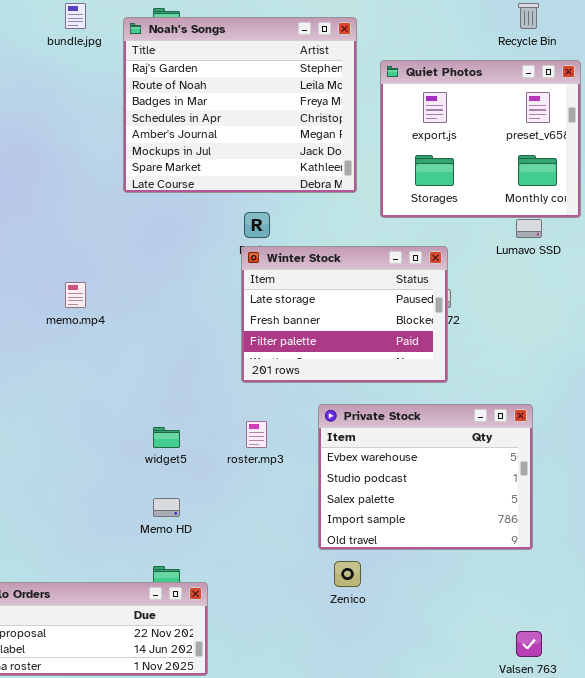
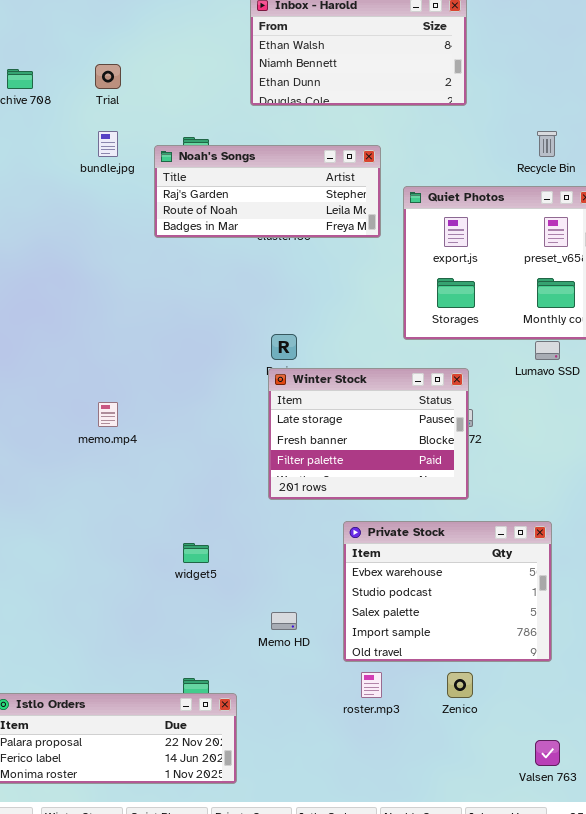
Noah's Songs: [123,17,357,193] -> [154,145,381,238], resized
roster.mp3: [246,421,267,448] -> [361,672,382,698], moved
Memo HD: [153,498,180,517] -> [271,612,297,630], moved
Zenico: [334,561,361,587] -> [447,672,473,698], moved

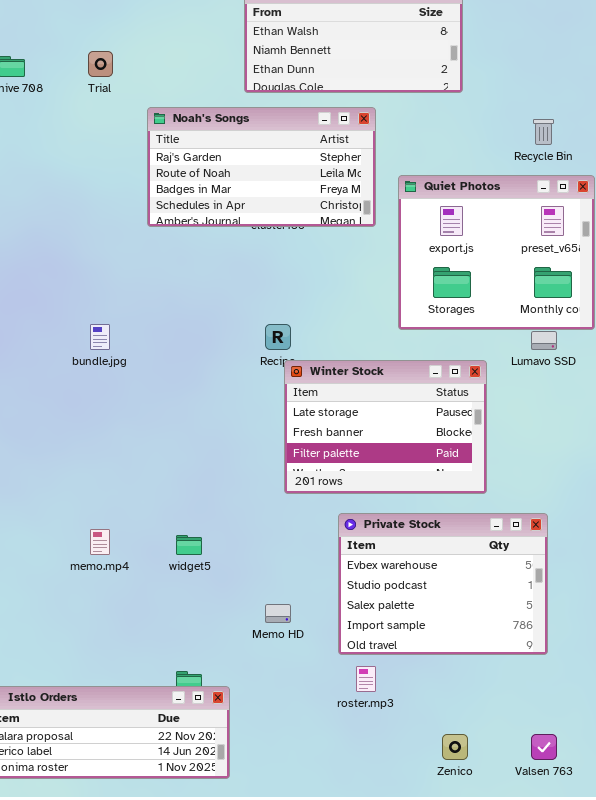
bundle.jpg: [98,131,118,157] -> [90,324,110,350], moved
Noah's Songs: [154,145,381,238] -> [147,107,376,227], resized
Winter Stock: [268,368,469,500] -> [284,360,487,494], moved
memo.mp4: [98,402,118,427] -> [90,529,110,555], moved
Zenico: [447,672,473,698] -> [442,734,468,760], moved

